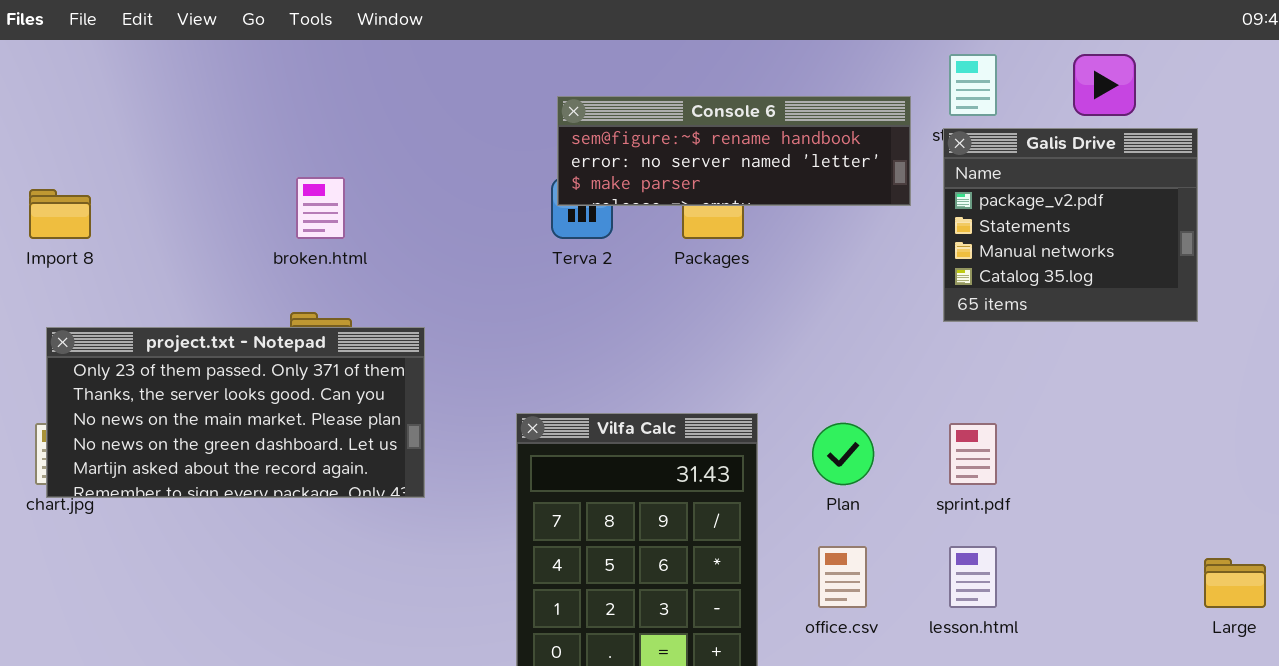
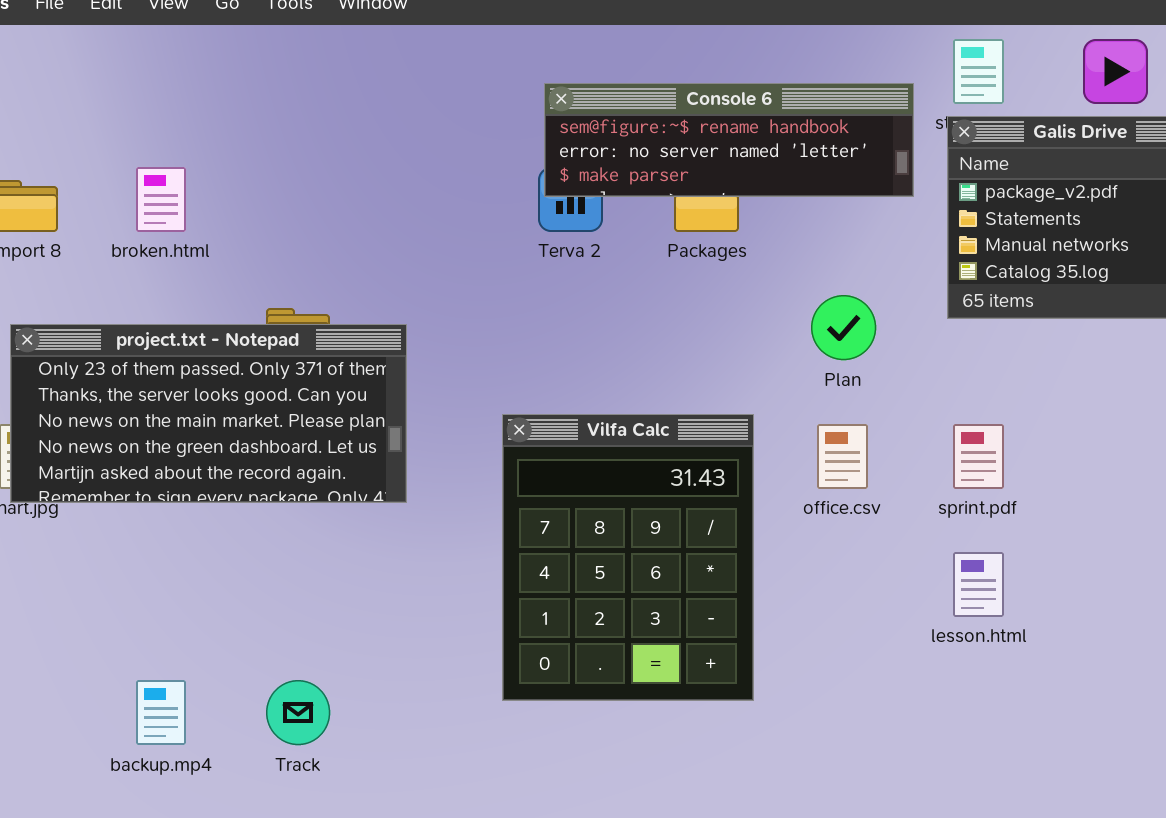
broken.html: [296,177,345,239] -> [136,167,186,232], moved
Plan: [812,423,874,485] -> [811,295,876,360], moved
office.csv: [818,546,867,608] -> [817,424,868,489], moved

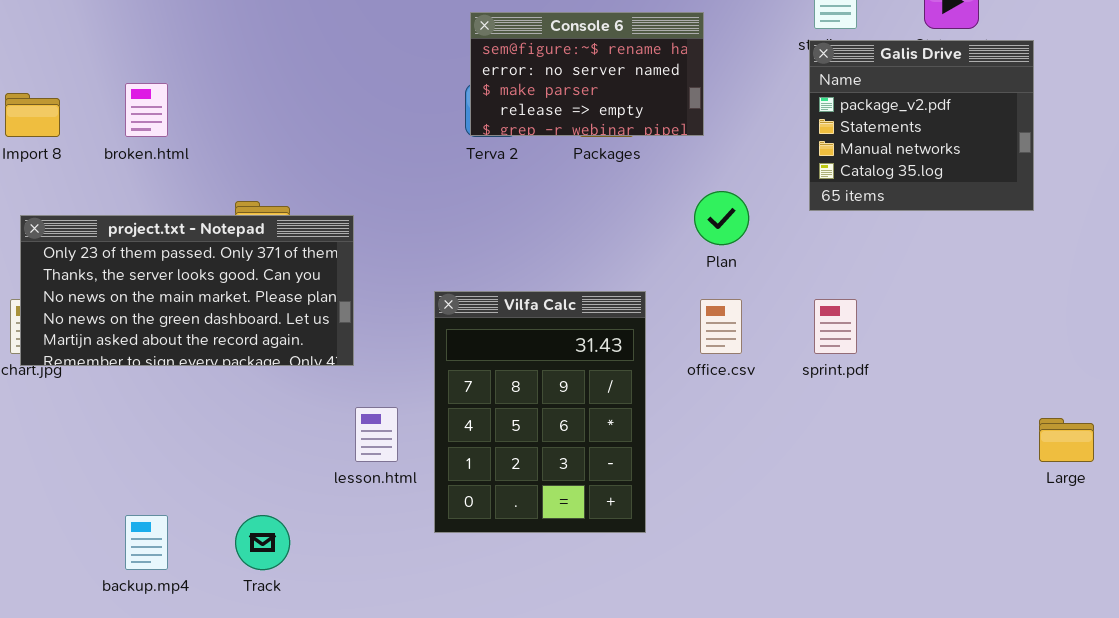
Console 6: [544,83,914,197] -> [470,12,704,136], resized
lesson.html: [953,552,1004,617] -> [355,407,398,462], moved

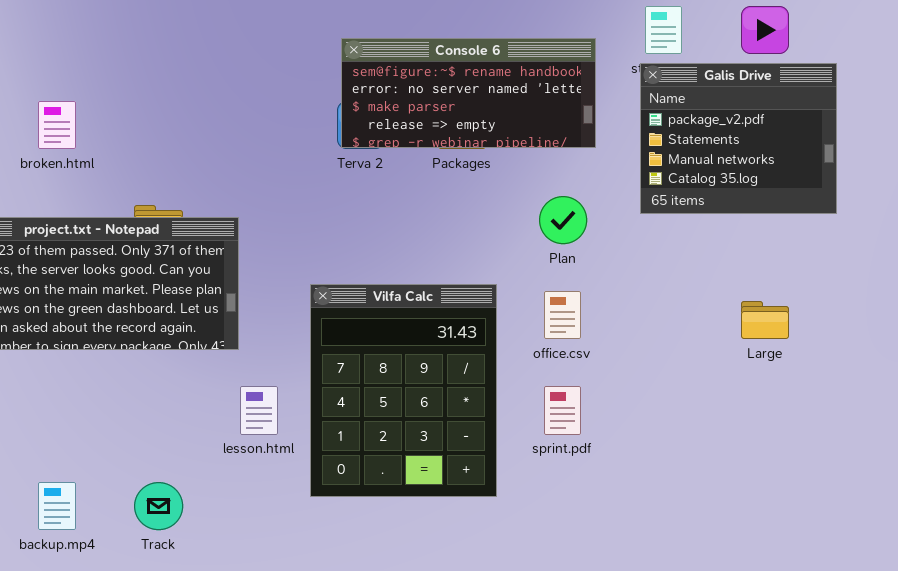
Console 6: [470,12,704,136] -> [341,38,596,148], resized
sprint.pdf: [814,299,857,354] -> [544,386,581,435], moved
Large: [1039,418,1094,462] -> [741,301,789,339], moved

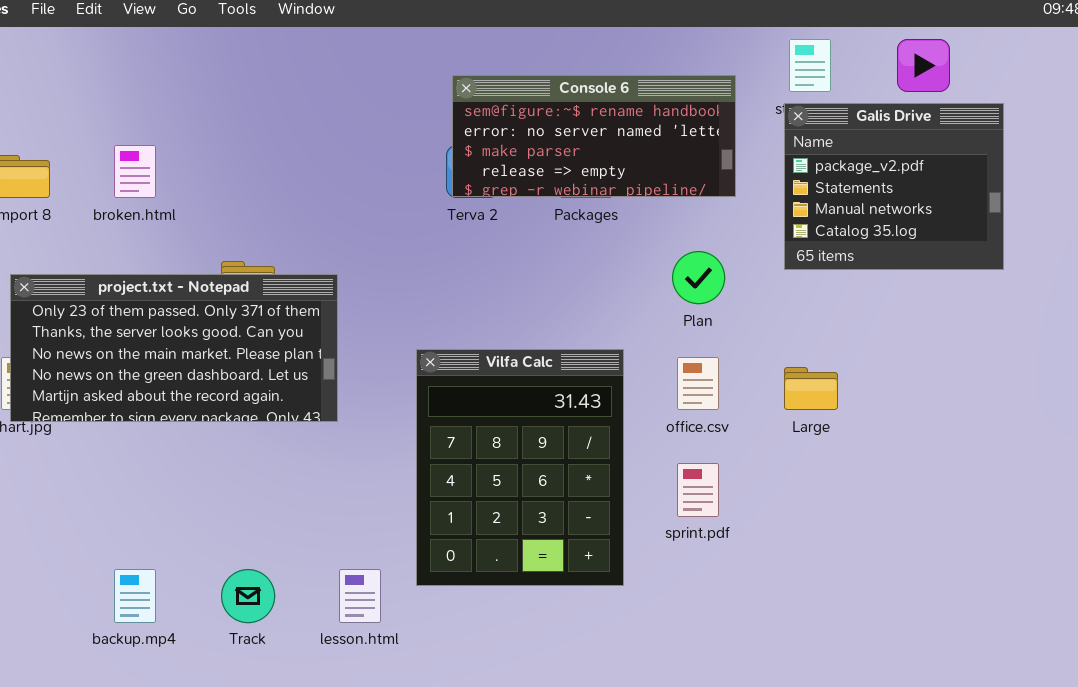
Large: [741,301,789,339] -> [784,367,838,410], moved
lesson.html: [240,386,278,435] -> [339,569,381,623], moved

